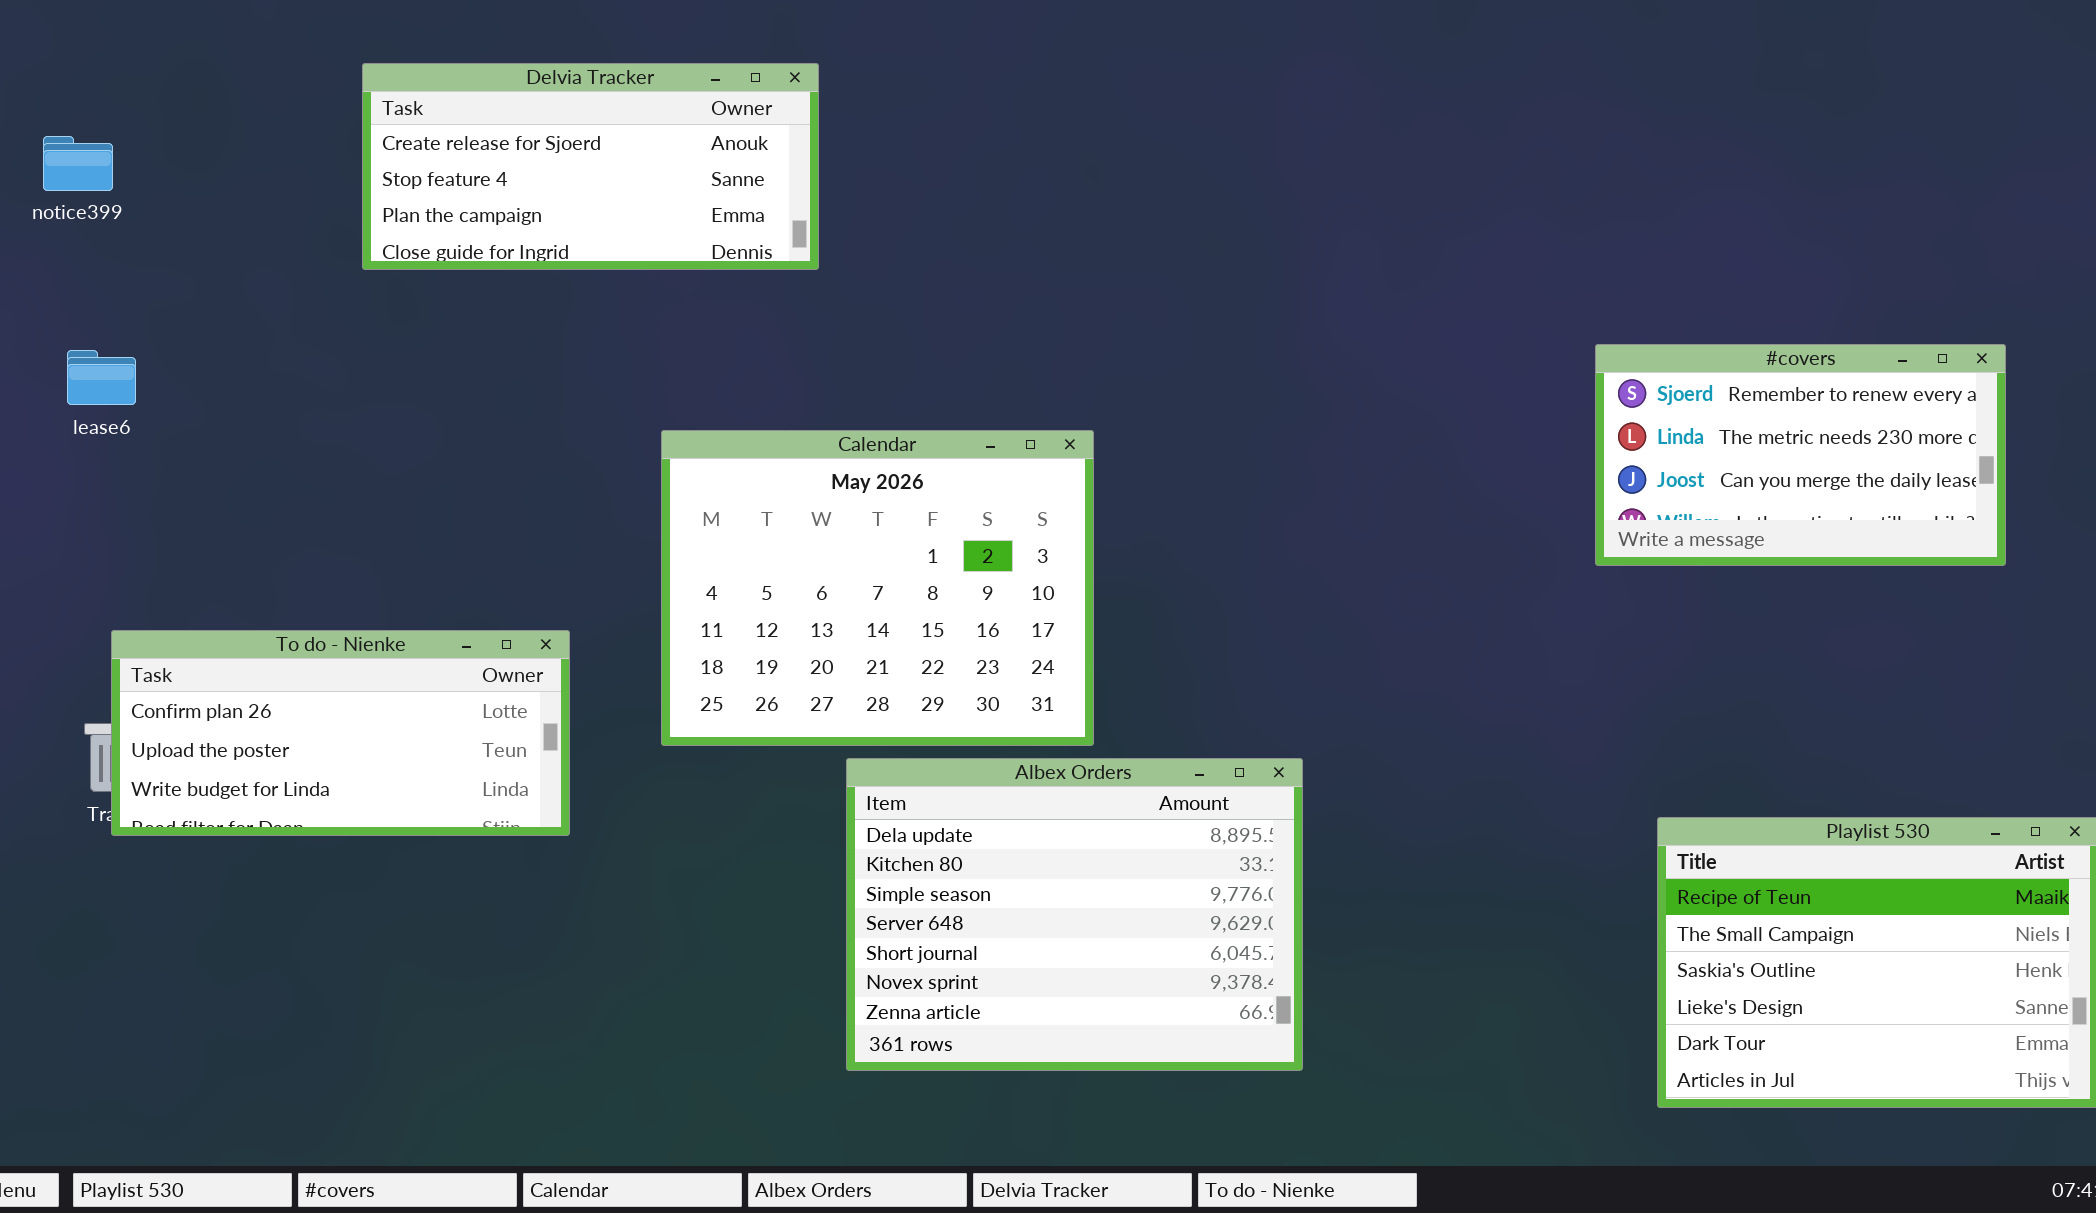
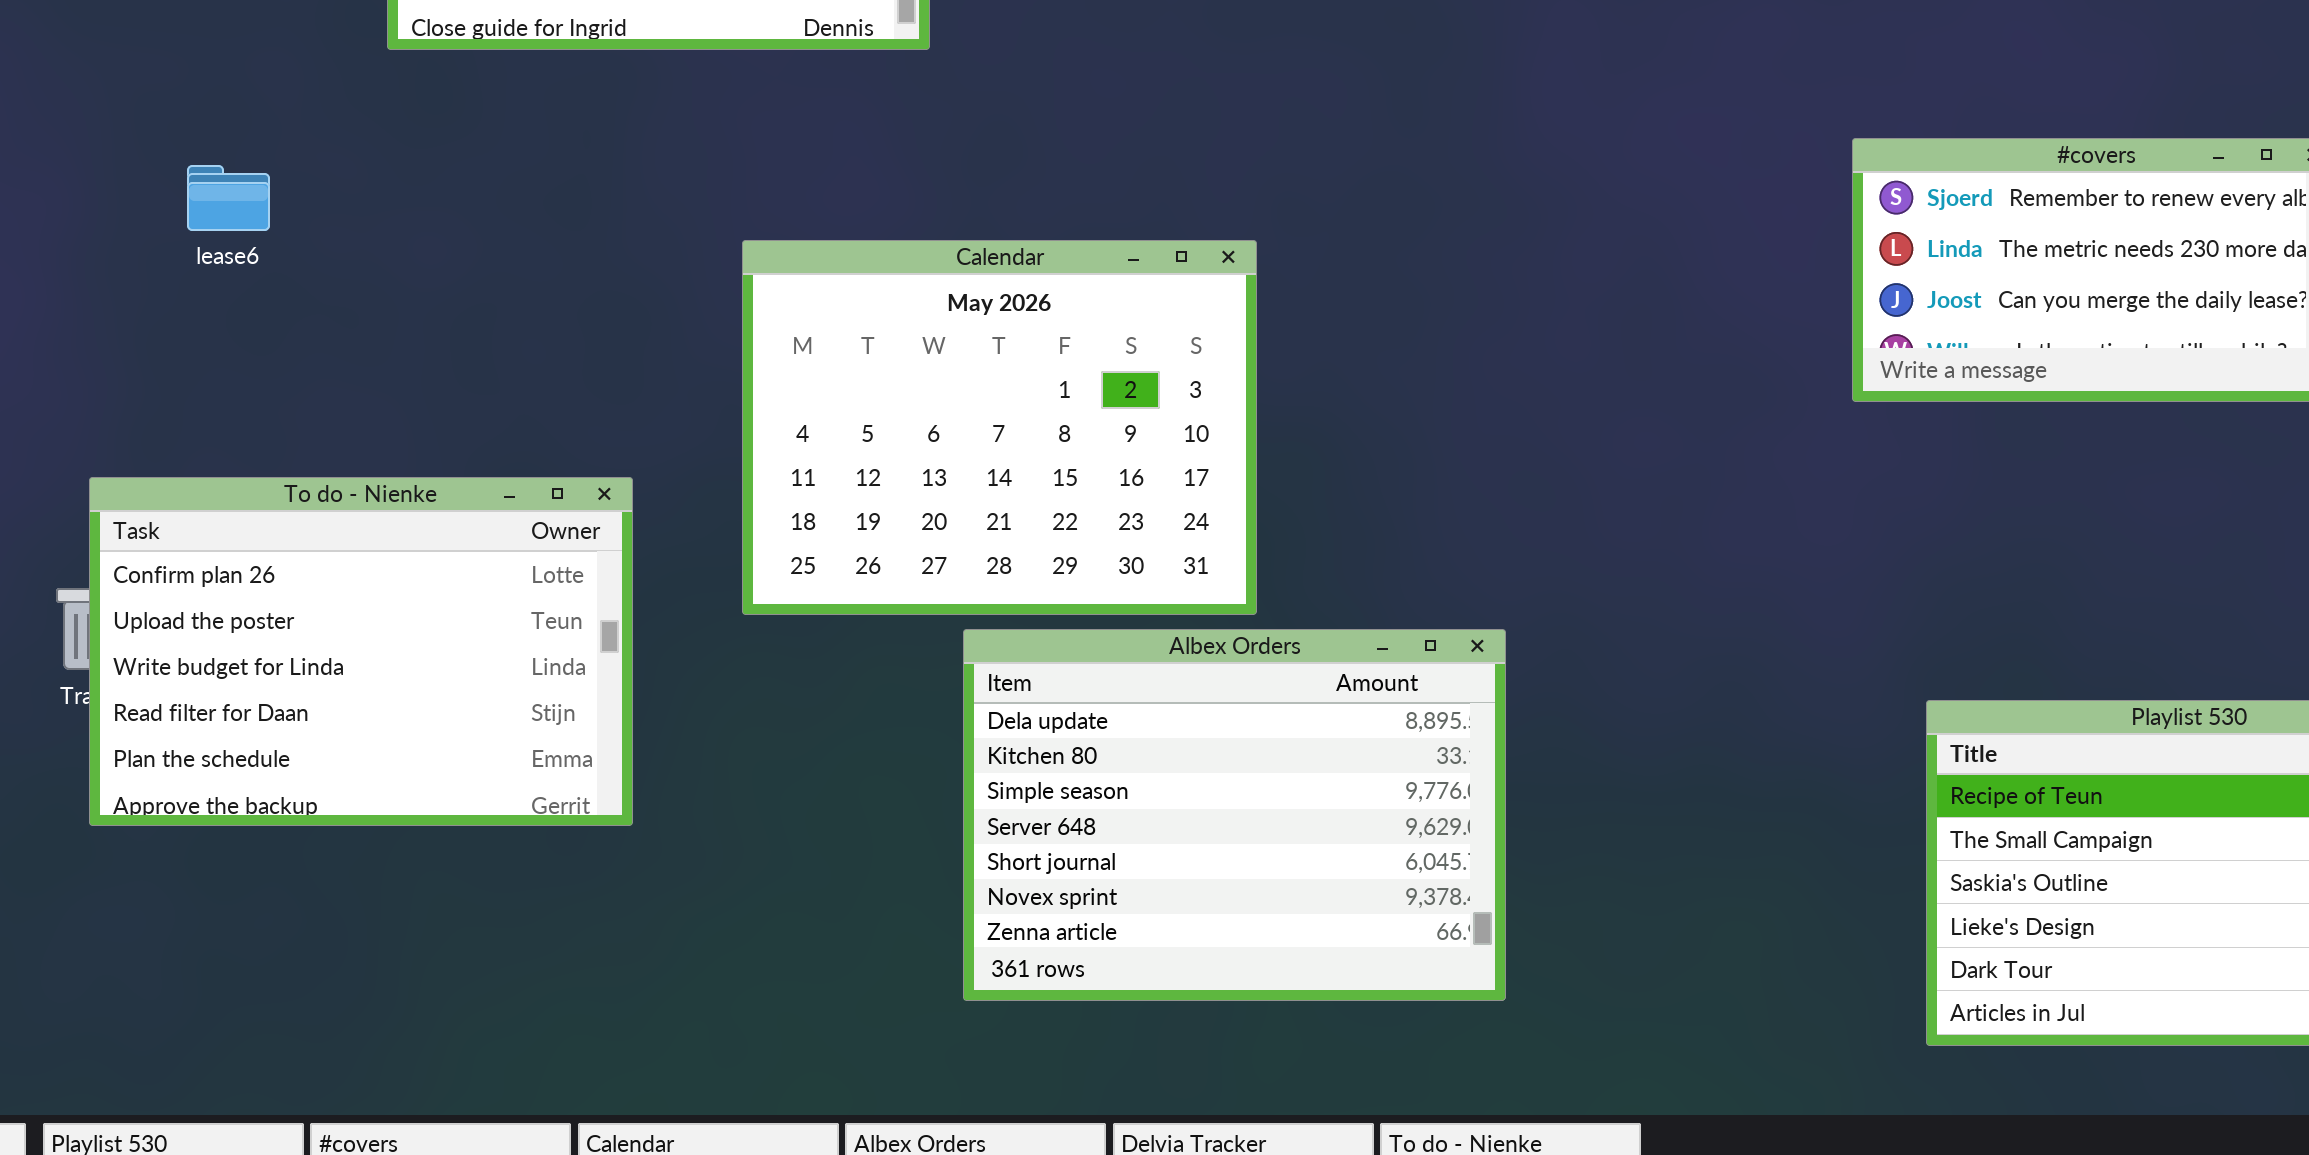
lease6: [67,350,136,405] -> [187,165,270,231], moved
To do - Nienke: [111,630,570,836] -> [89,477,633,826], resized

